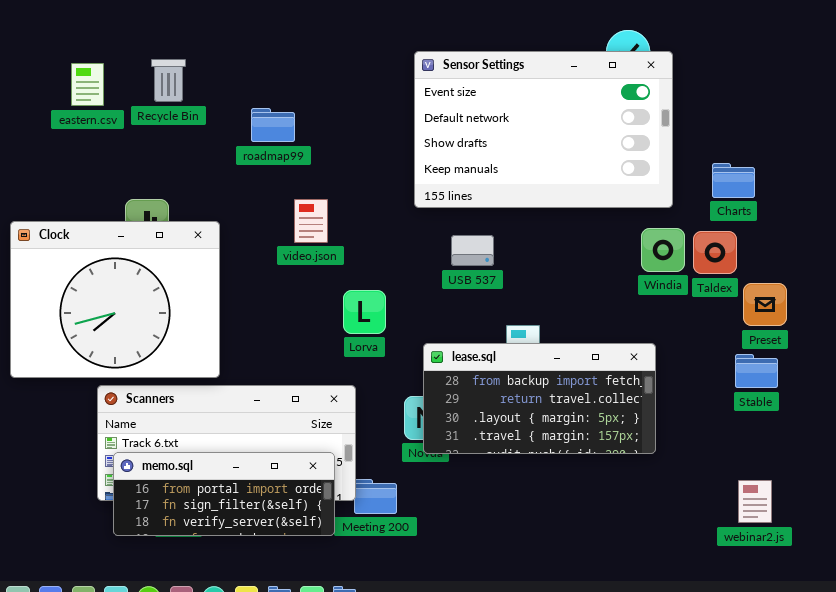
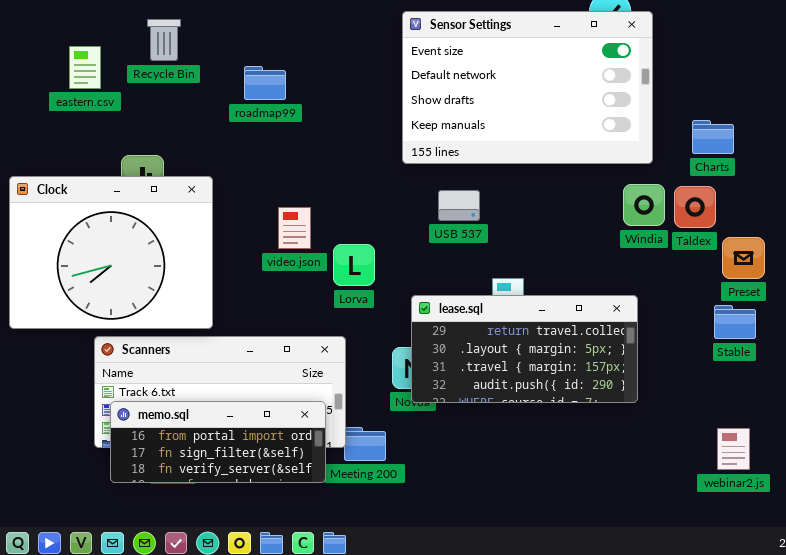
eastern.csv: [71,63,104,106] -> [69,46,101,89], moved
video.json: [294,199,328,243] -> [278,207,311,249], moved
lease.sql: [423,343,656,454] -> [411,295,638,403], scrolled down 1 row

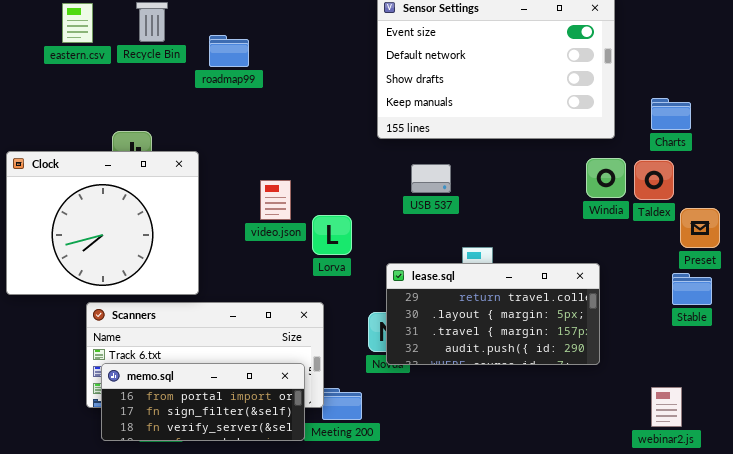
eastern.csv: [69,46,101,89] -> [62,3,93,43], moved
roadmap99: [244,66,286,100] -> [209,35,249,67], moved
webinar2.js: [717,428,750,470] -> [651,387,682,427], moved

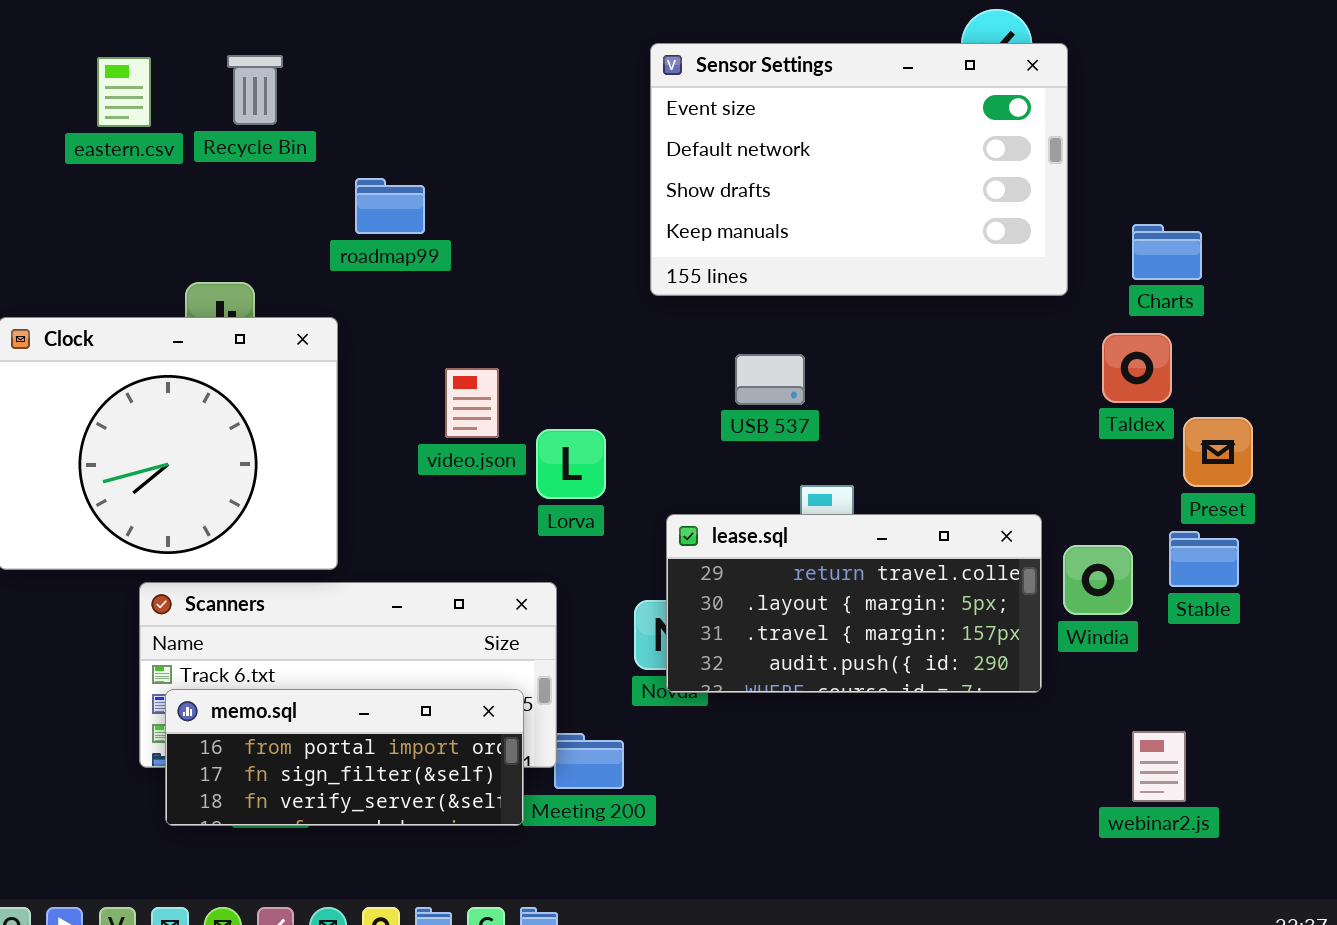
roadmap99: [209,35,249,67] -> [355,178,425,234], moved
Windia: [586,158,626,198] -> [1063,545,1133,615], moved
USB 537: [411,164,451,193] -> [735,354,805,405], moved

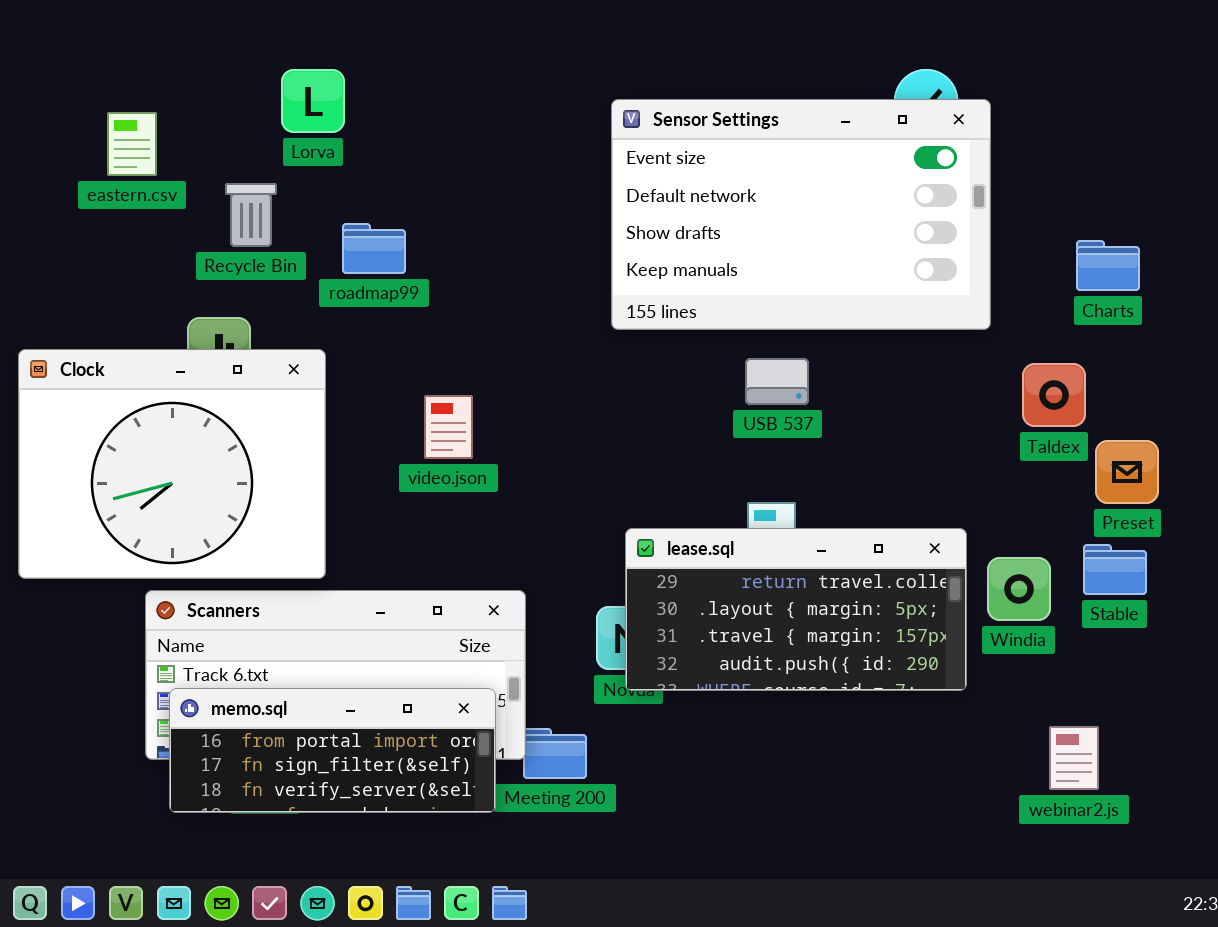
Recycle Bin: [227,55,283,125] -> [225,183,277,247], moved
Charts: [1132,224,1202,280] -> [1076,240,1140,291], moved
USB 537: [735,354,805,405] -> [745,358,809,405], moved
Lorva: [536,429,606,499] -> [281,69,345,133], moved

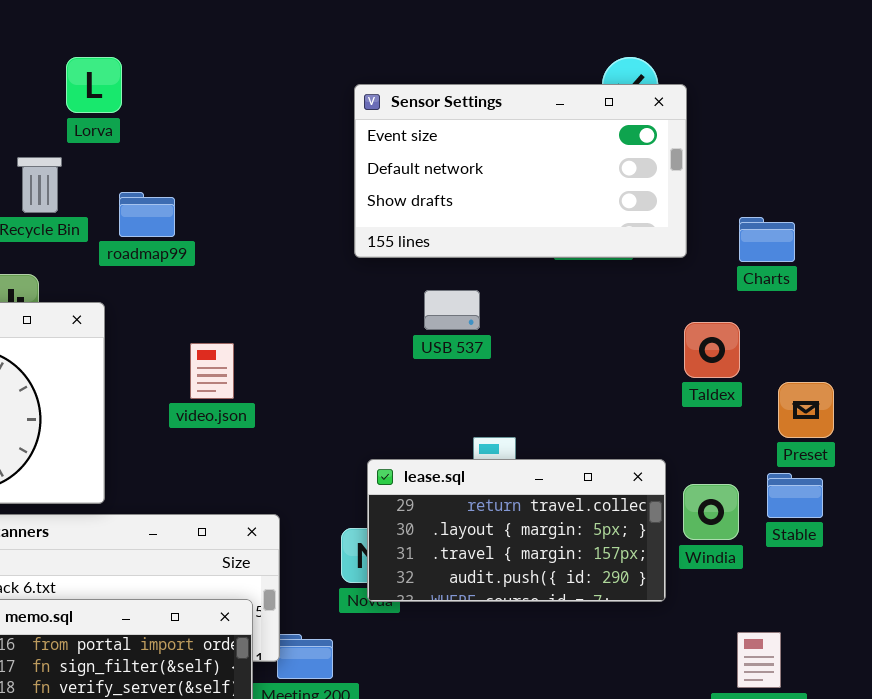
Sensor Settings: [611,99,991,330] -> [354,84,687,258], resized
Charts: [1076,240,1140,291] -> [739,217,795,262], moved
USB 537: [745,358,809,405] -> [424,290,480,330], moved
Taldex: [1022,363,1086,427] -> [684,322,740,378], moved

